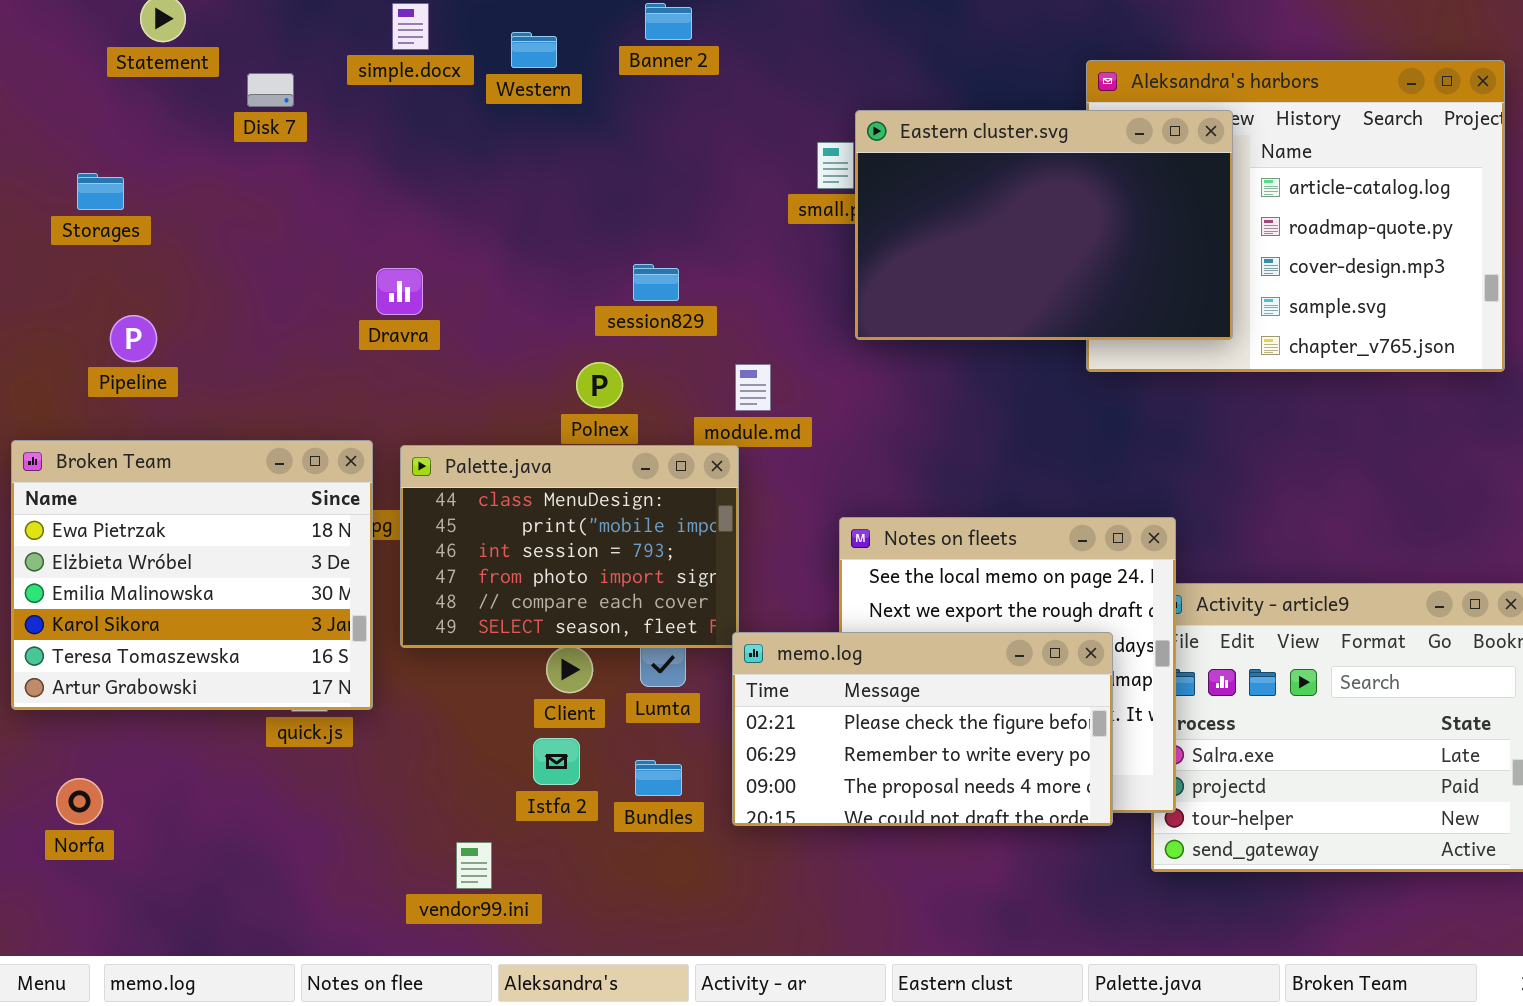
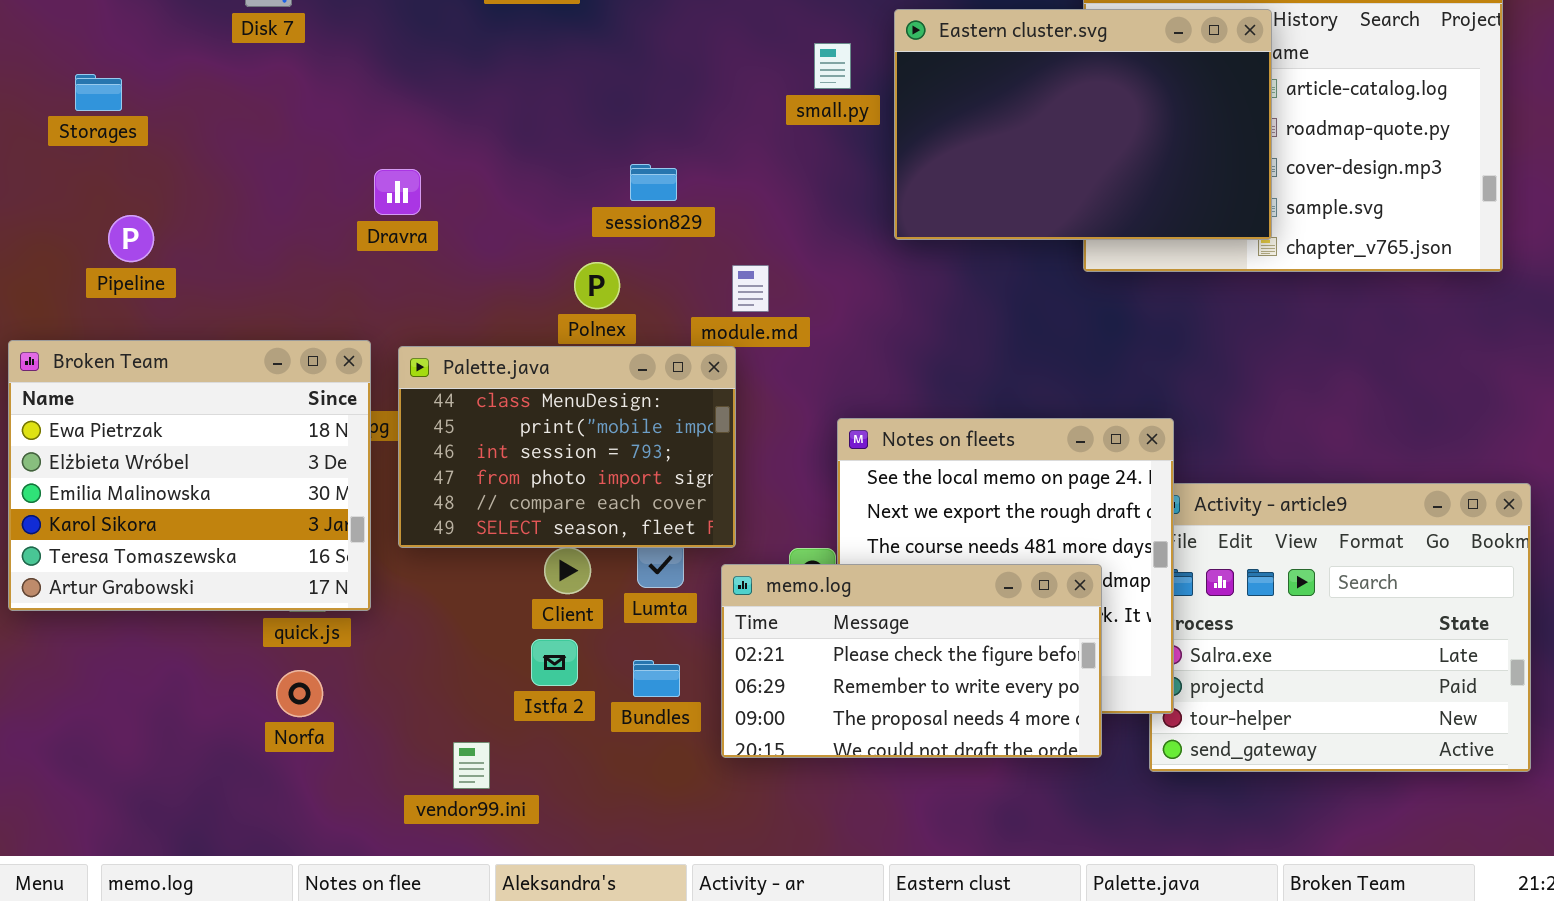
Eastern cluster.svg: [855,110,1233,340] -> [894,9,1272,240], moved
memo.log: [732,632,1113,826] -> [721,564,1102,758], moved
Norfa: [56,778,103,825] -> [276,670,323,717], moved

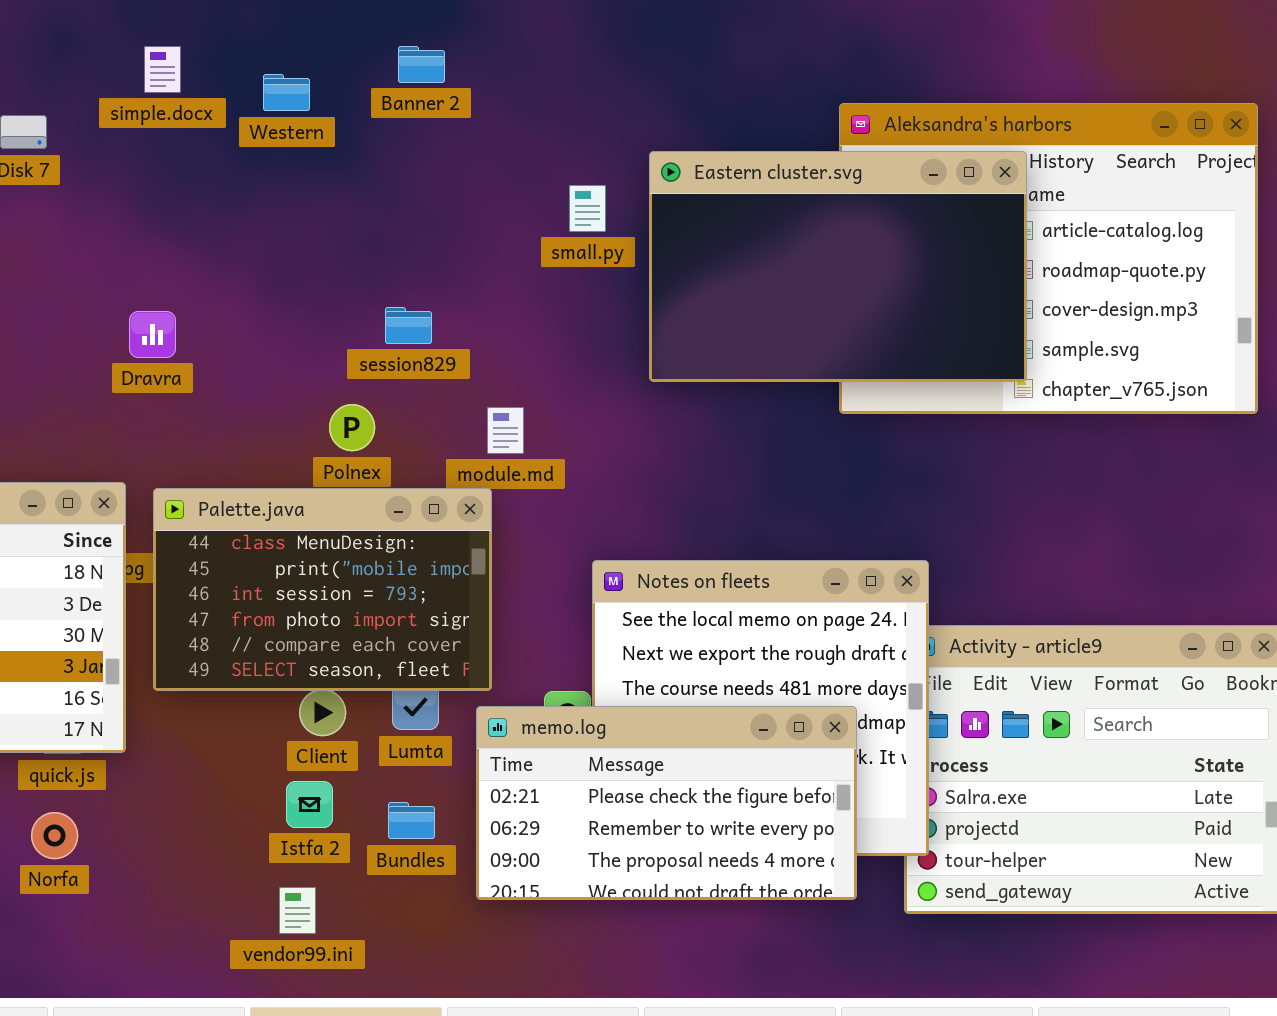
vendor99.ini: [453,742,490,789] -> [279,887,316,934], moved

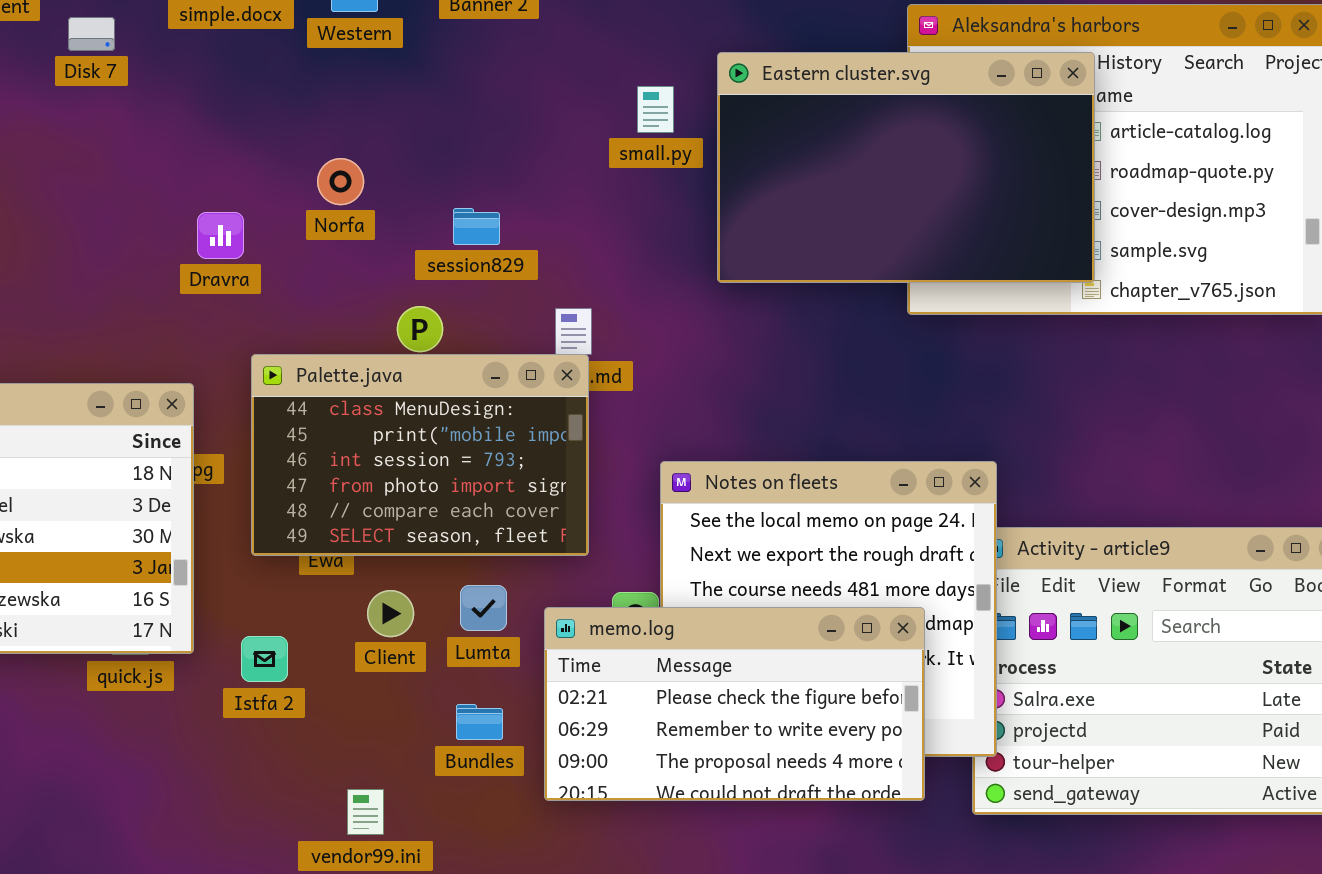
Palette.java: [153,488,492,691] -> [251,354,589,556], moved
Istfa 2: [286,781,333,828] -> [241,636,288,682], moved
Norfa: [31,812,78,859] -> [317,158,364,205], moved

